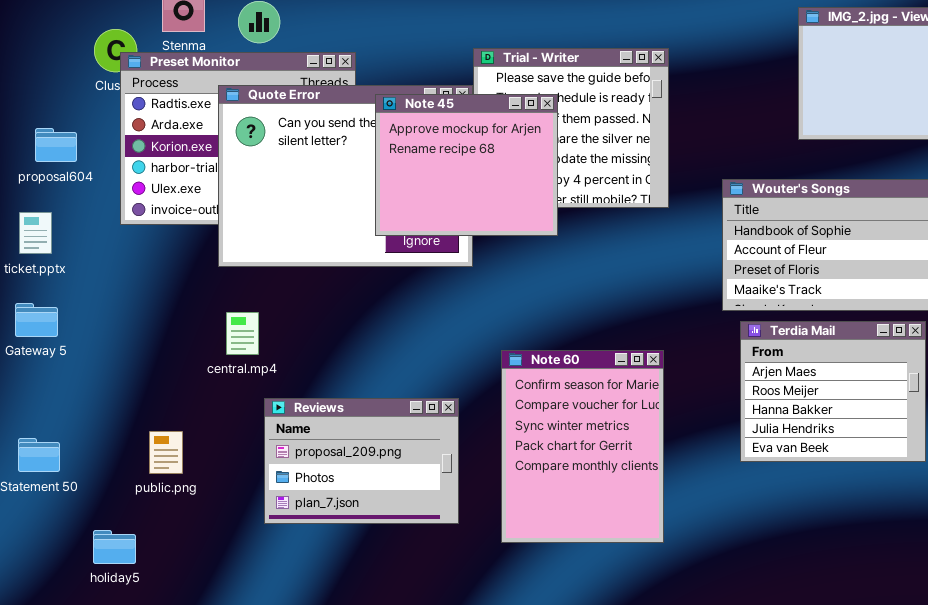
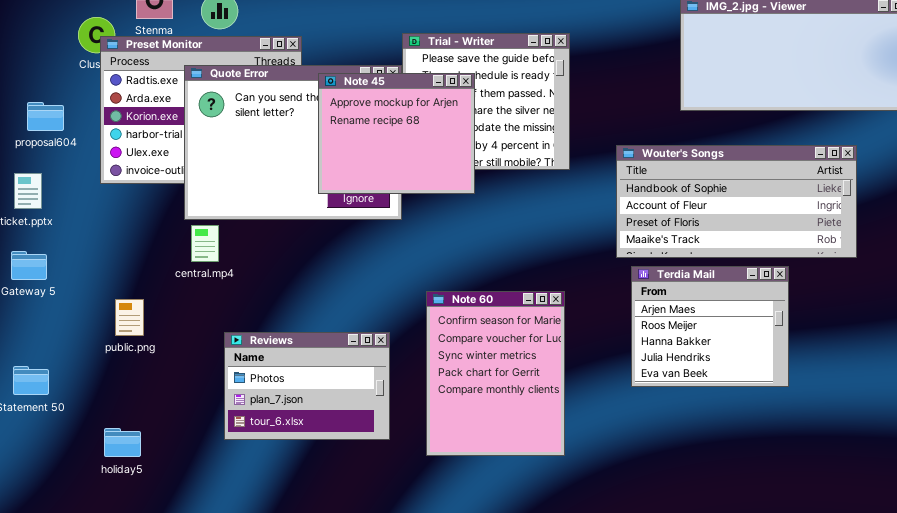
central.mp4: [226,312,259,355] -> [191,225,219,262], moved
Reviews: [264,398,459,524] -> [224,332,390,440], scrolled down 1 row
public.png: [149,431,183,474] -> [115,299,144,336], moved
holiday5: [93,530,136,564] -> [104,428,141,457], moved

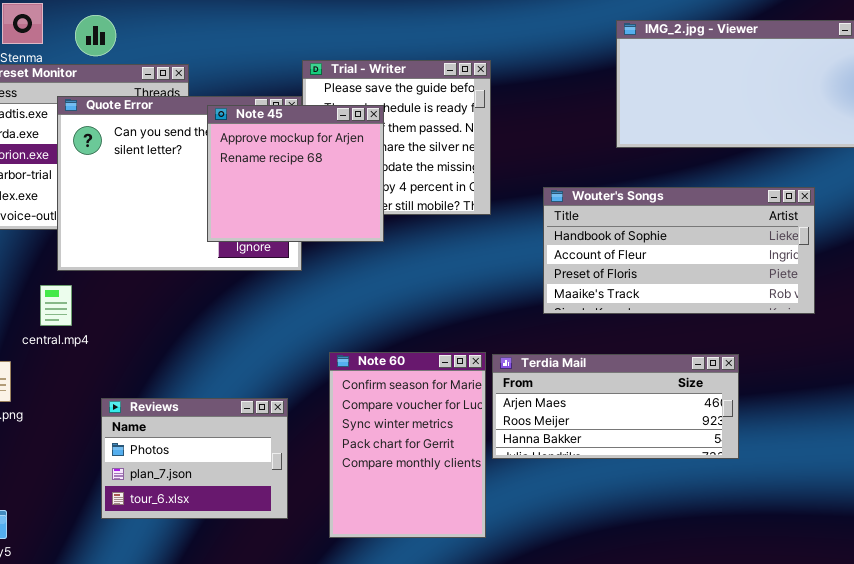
central.mp4: [191,225,219,262] -> [40,285,72,326], moved
Terdia Mail: [631,266,789,387] -> [492,354,739,459], resized

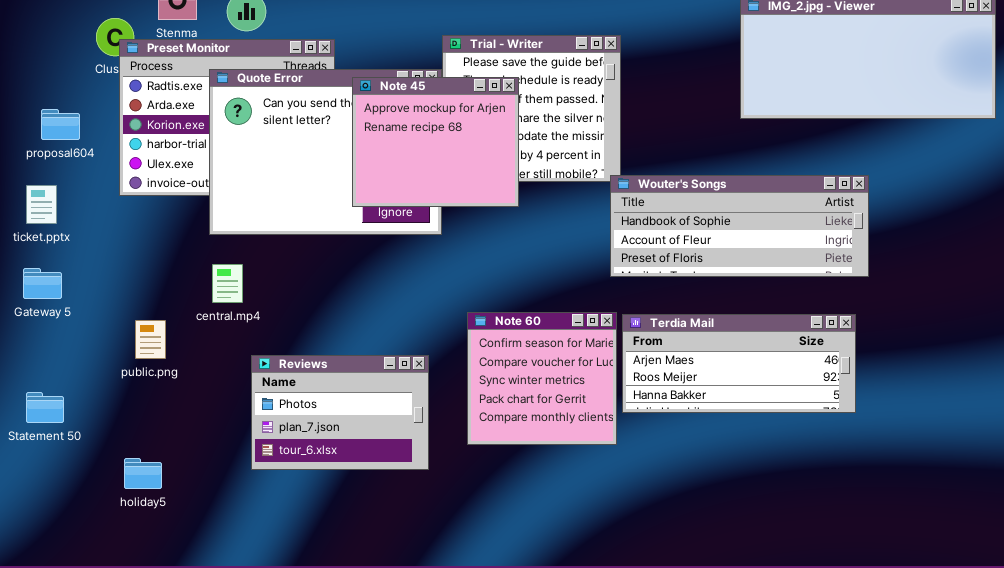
Wouter's Songs: [543,187,815,314] -> [610,175,869,277], moved, resized
central.mp4: [40,285,72,326] -> [212,264,243,303], moved
Note 60: [329,352,486,538] -> [467,312,617,445], resized

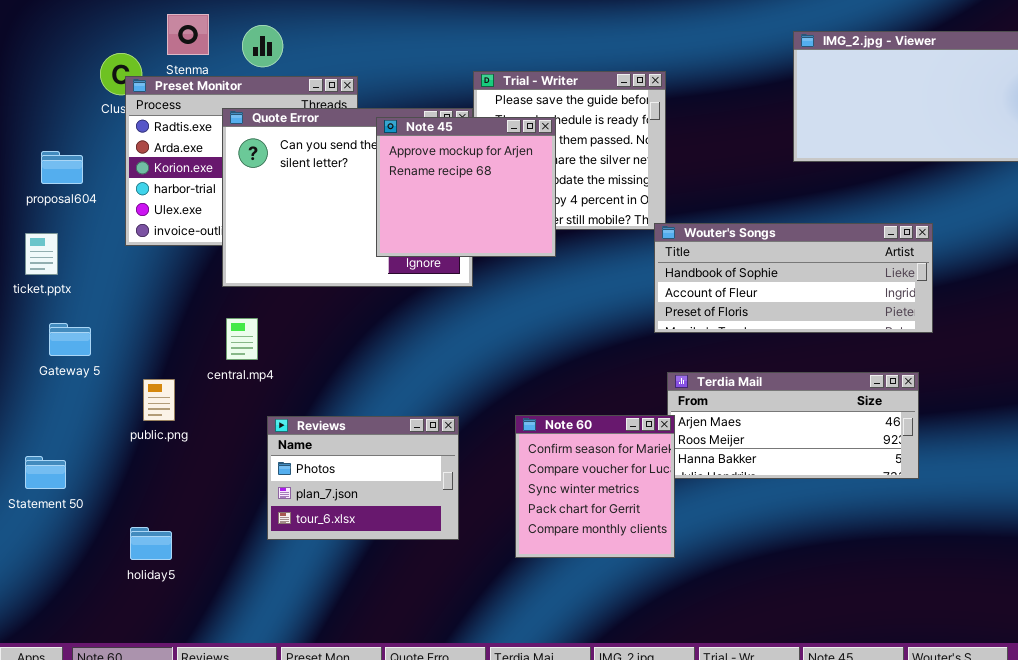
Gateway 5: [23,268,62,299] -> [49,323,91,356], moved
Note 60: [467,312,617,445] -> [515,415,675,558], moved

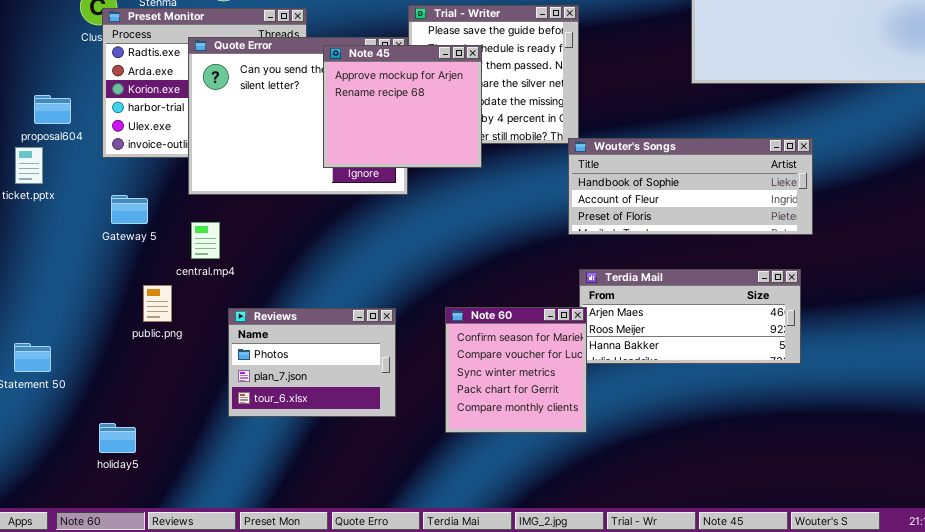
proposal604: [41,151,83,184] -> [34,95,71,124], moved
Gateway 5: [49,323,91,356] -> [111,195,148,224], moved
public.png: [143,379,175,421] -> [143,285,172,322], moved
holiday5: [130,527,172,560] -> [99,423,136,453], moved

